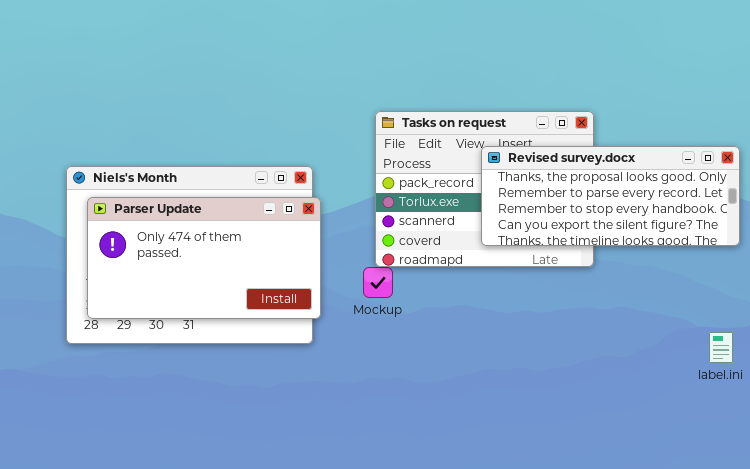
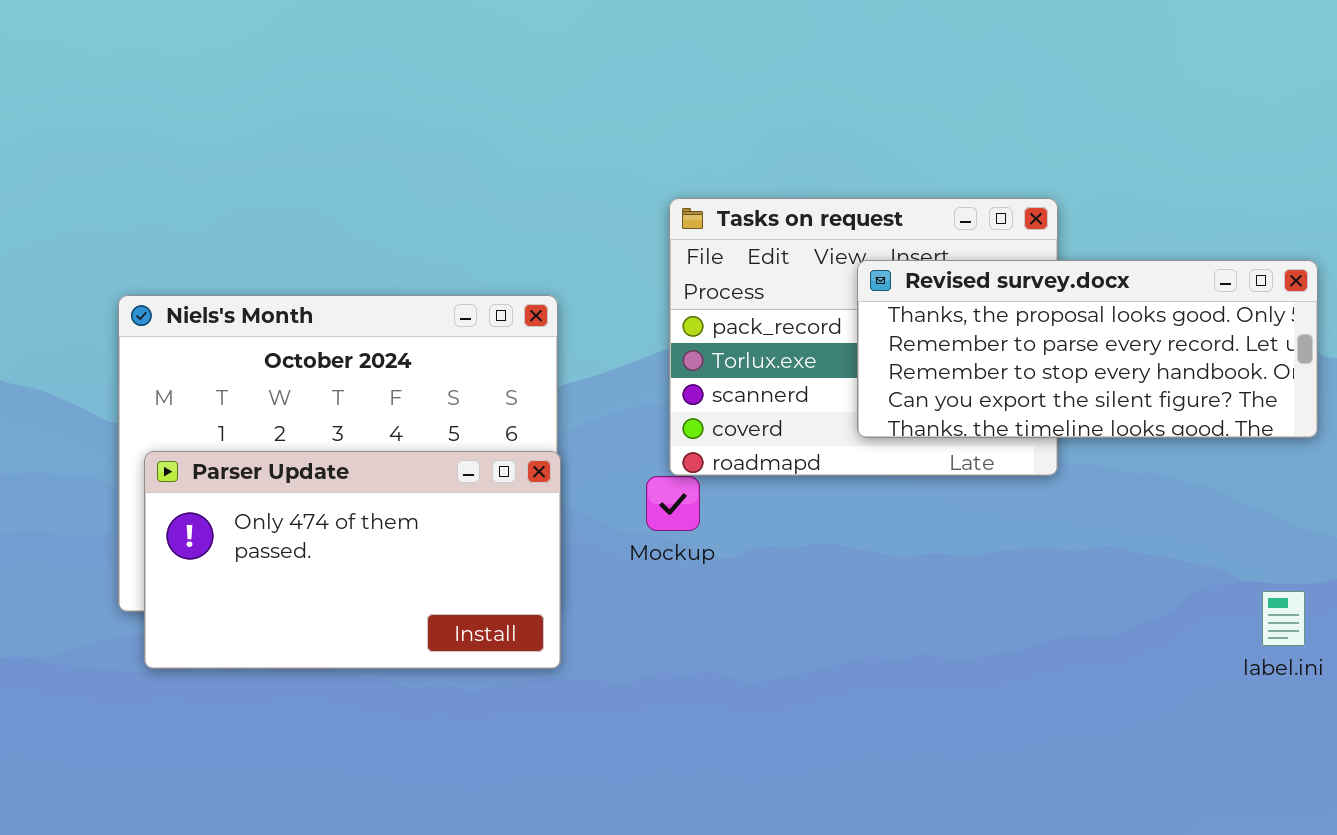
Parser Update: [87,197,321,319] -> [144,451,561,669], moved

